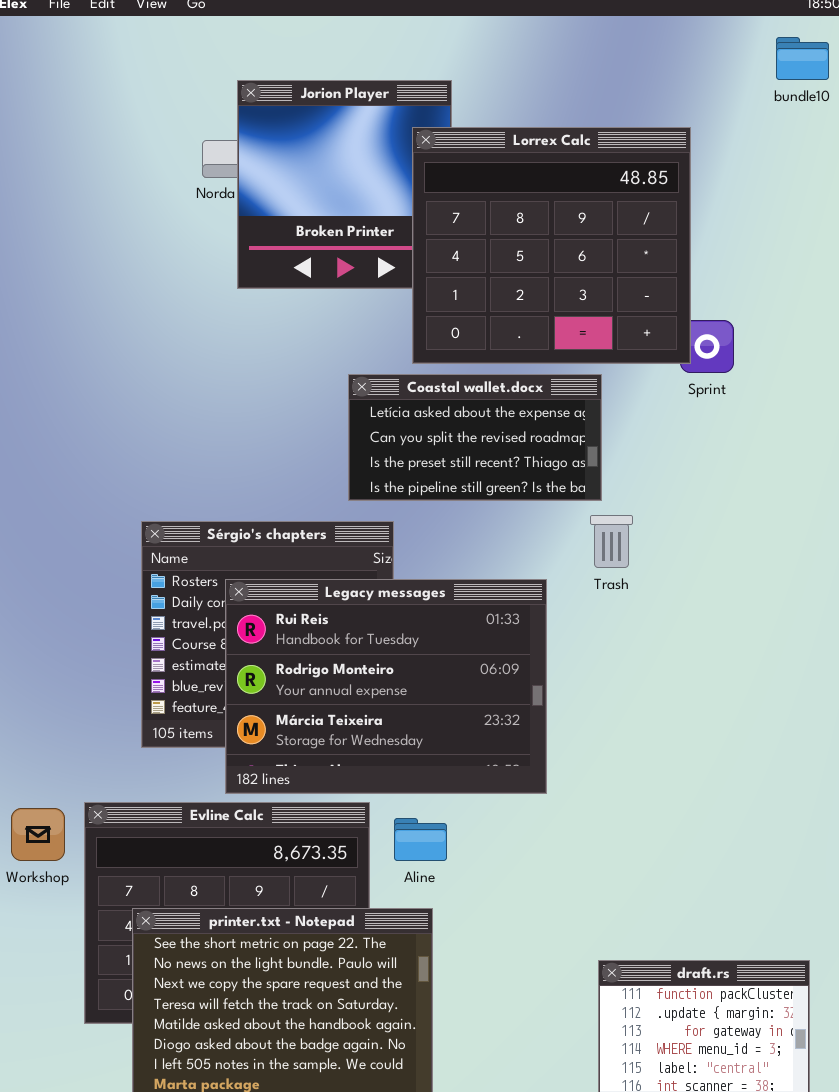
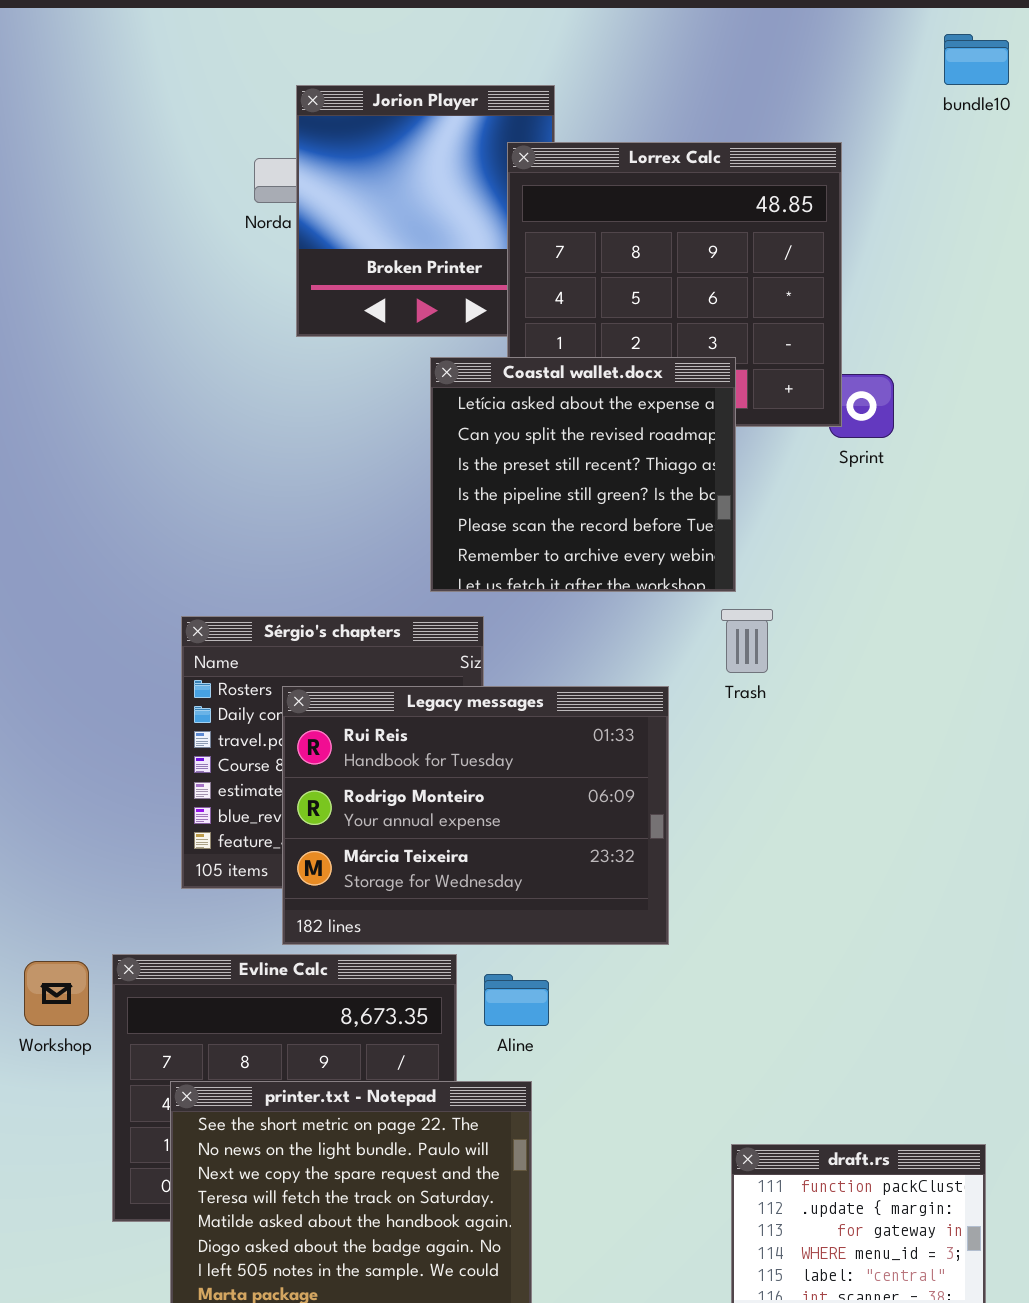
Coastal wallet.docx: [348,374,602,501] -> [430,357,736,592], resized

